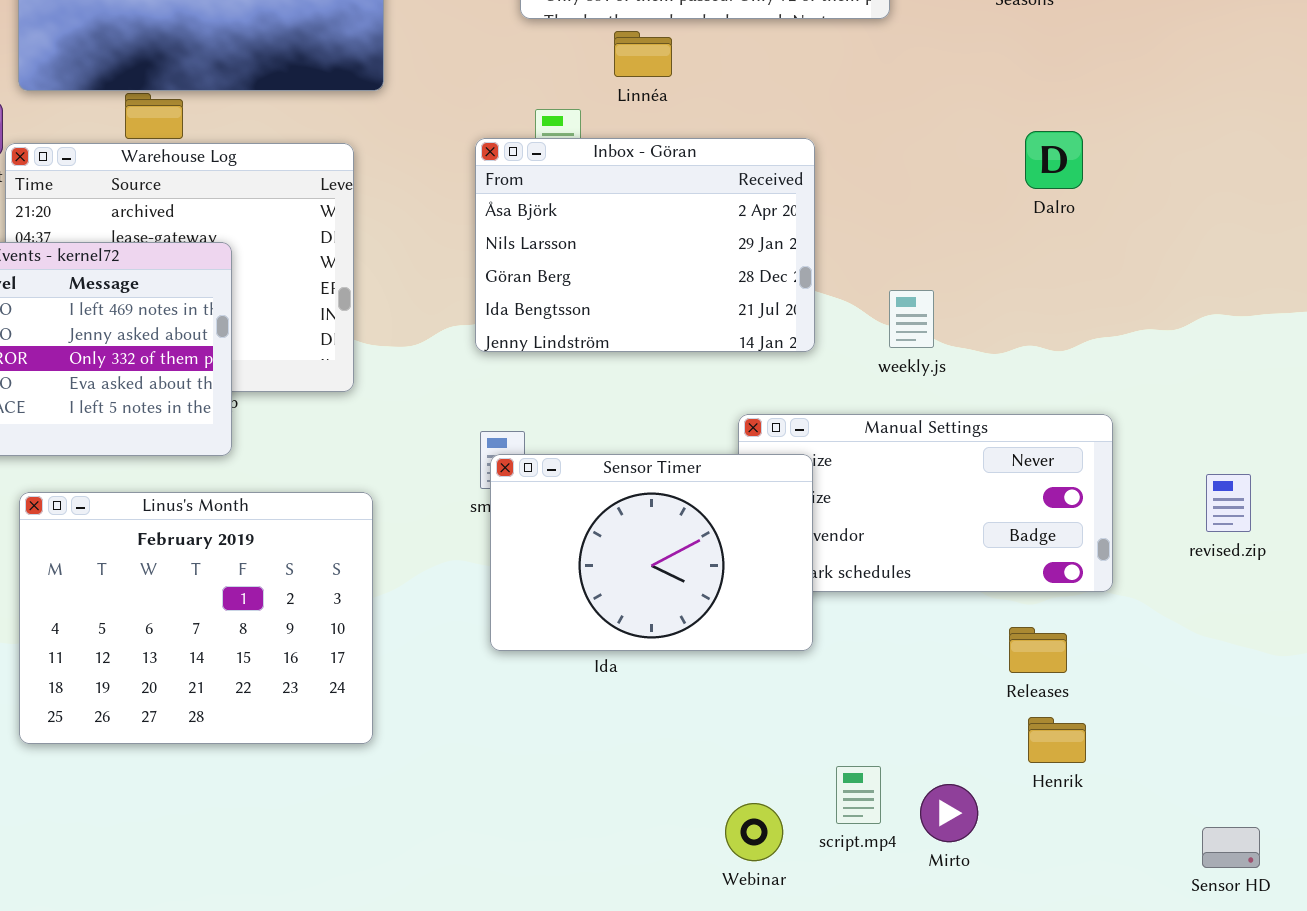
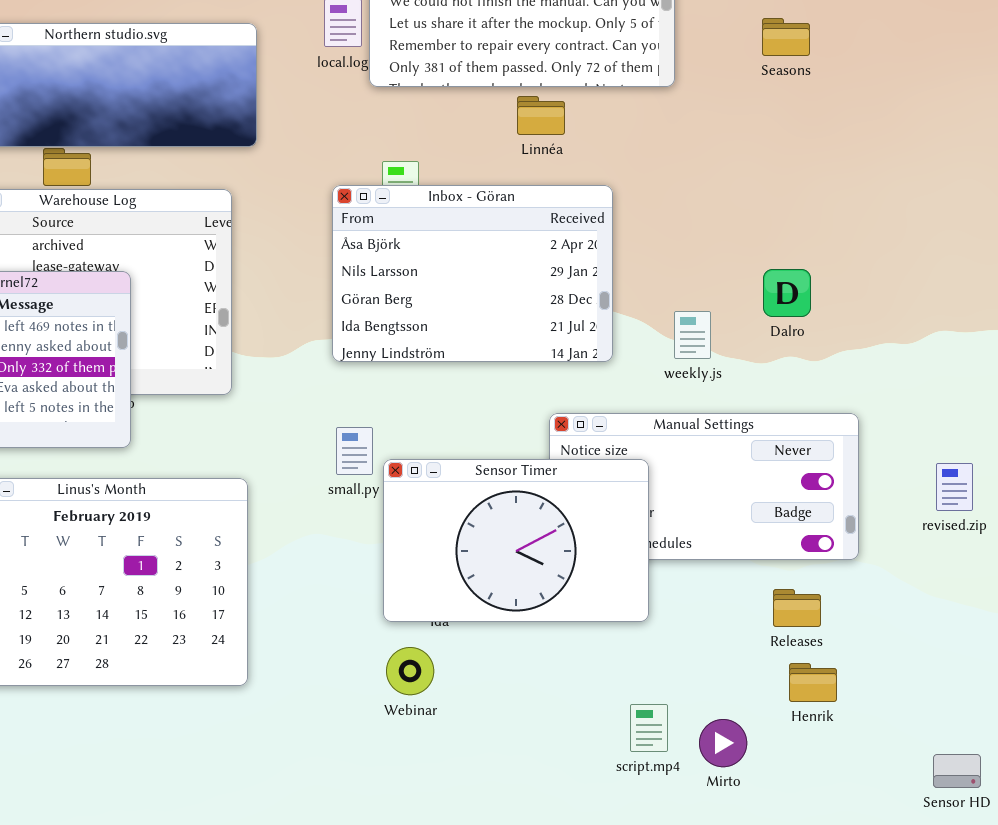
Linnéa: [614,31,672,77] -> [517,96,565,135], moved
Dalro: [1025,131,1083,189] -> [763,269,811,317], moved
Sensor Timer: [490,454,813,651] -> [383,459,649,622], moved
Webinar: [725,803,783,861] -> [386,647,434,695], moved

